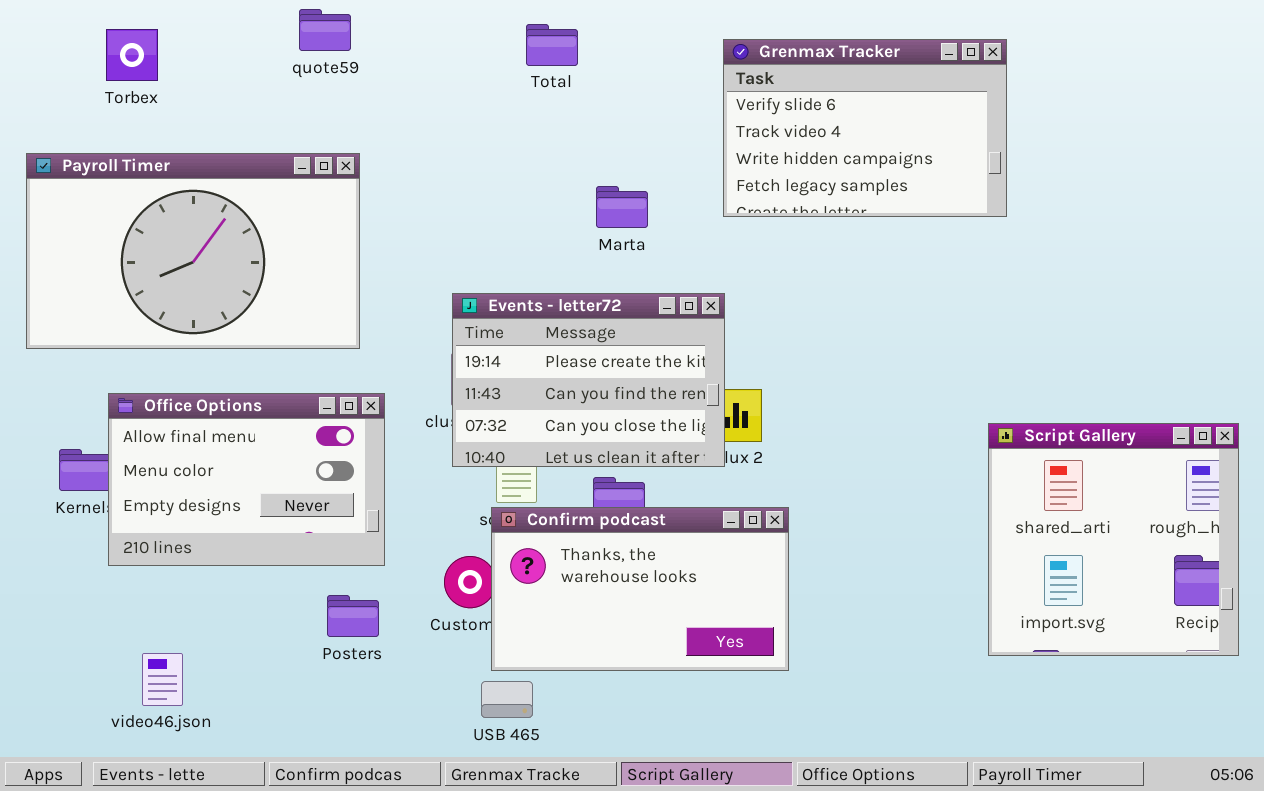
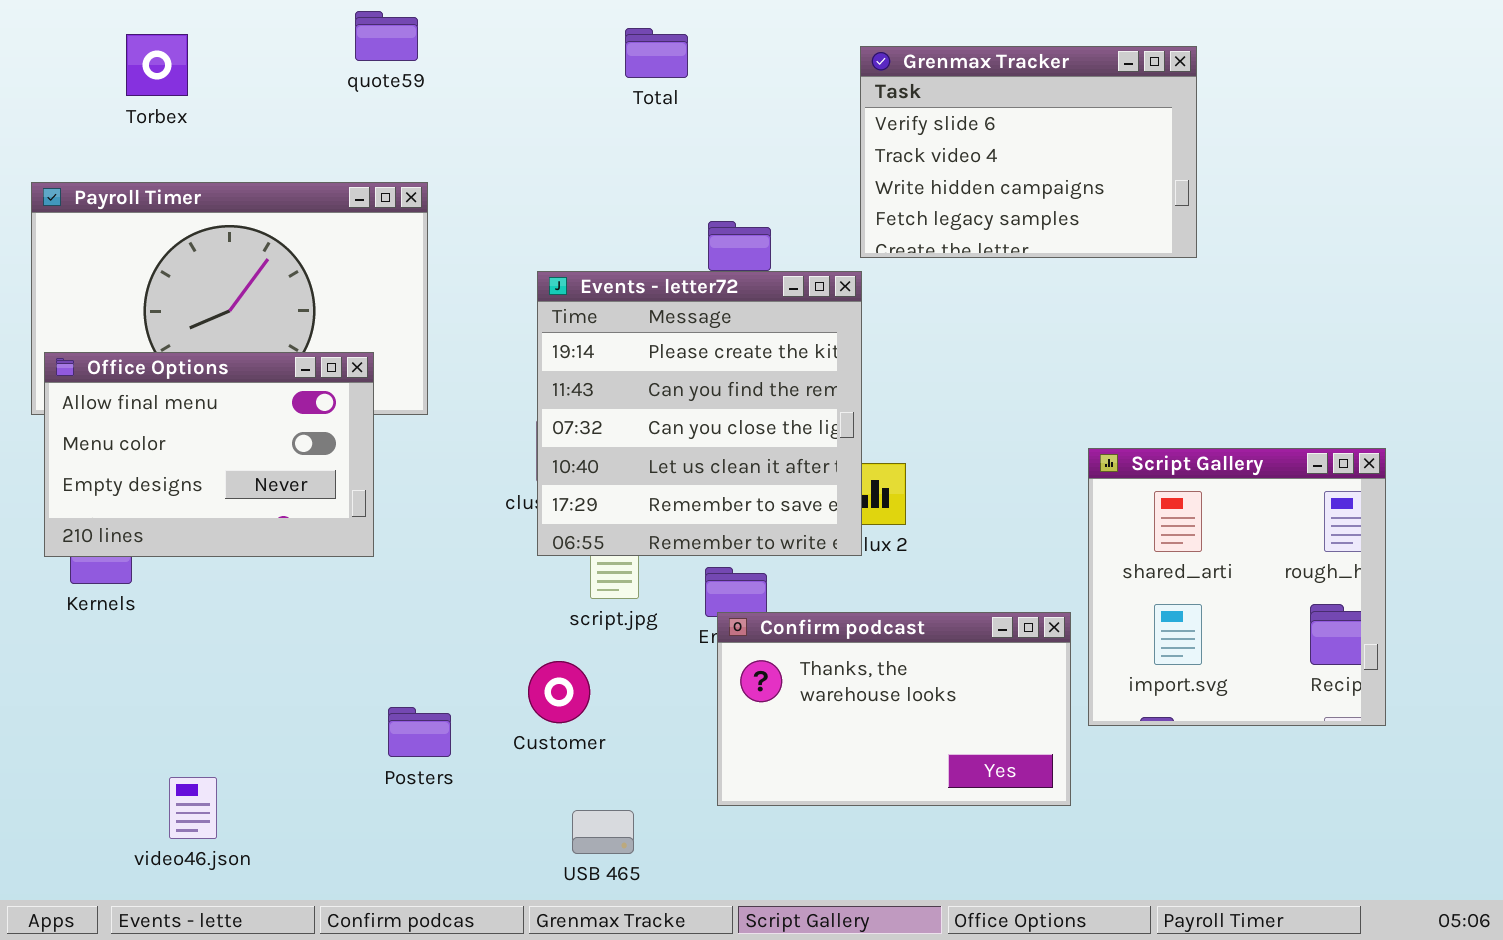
Events - letter72: [452,293,725,467] -> [537,271,862,556], resized
Office Options: [108,393,385,566] -> [44,352,374,557], moved
Script Gallery: [988,423,1239,656] -> [1088,448,1386,726], moved
Confirm podcast: [491,507,789,671] -> [717,612,1071,806], moved

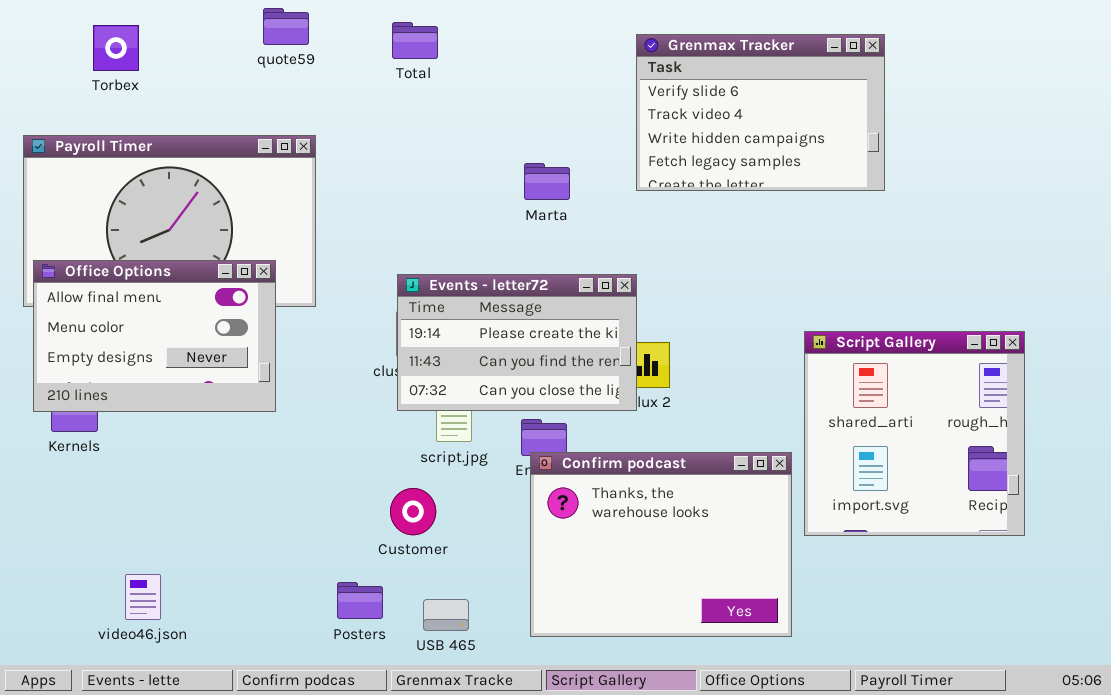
Total: [625,28,688,78] -> [392,22,438,59], moved
Events - letter72: [537,271,862,556] -> [397,274,637,411], resized
Confirm podcast: [717,612,1071,806] -> [530,452,792,637], resized
Posters: [388,707,451,757] -> [337,582,383,619], moved

